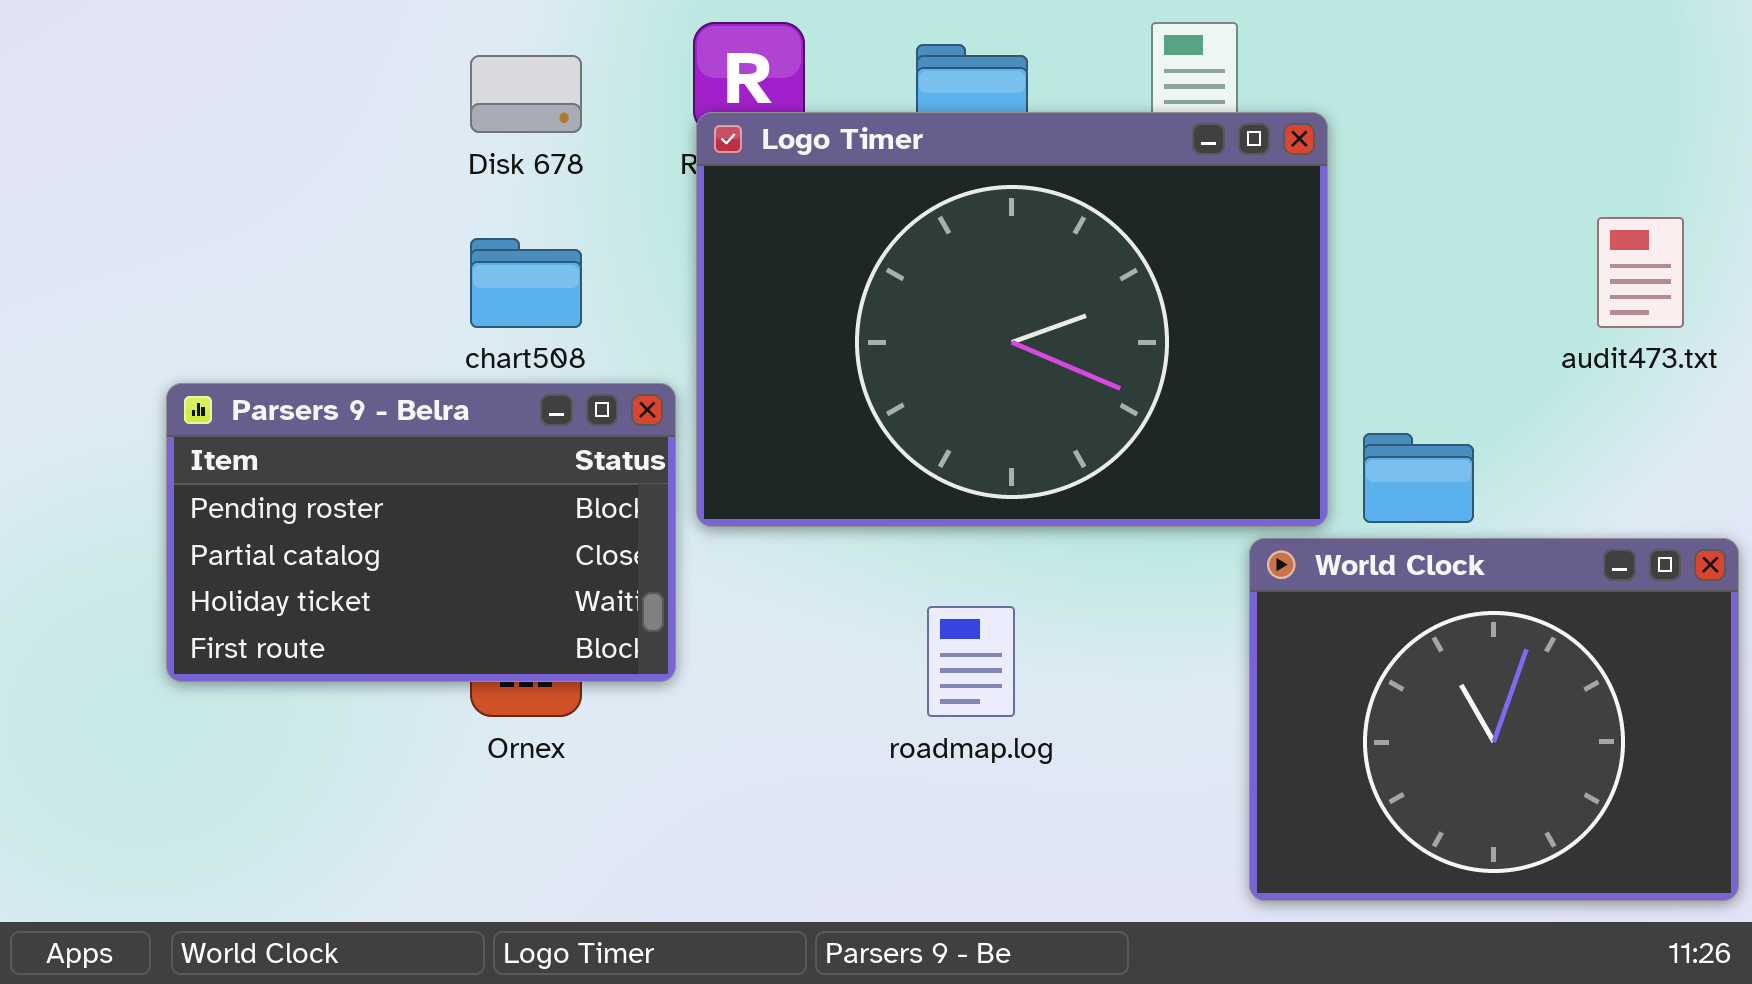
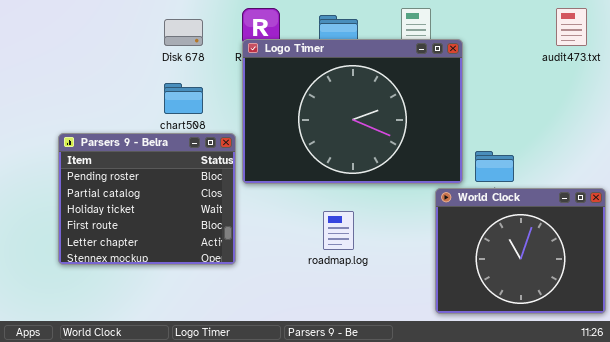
audit473.txt: [1597,217,1684,328] -> [556,8,587,46], moved
Parsers 9 - Belra: [166,383,676,682] -> [58,133,236,265], resized

